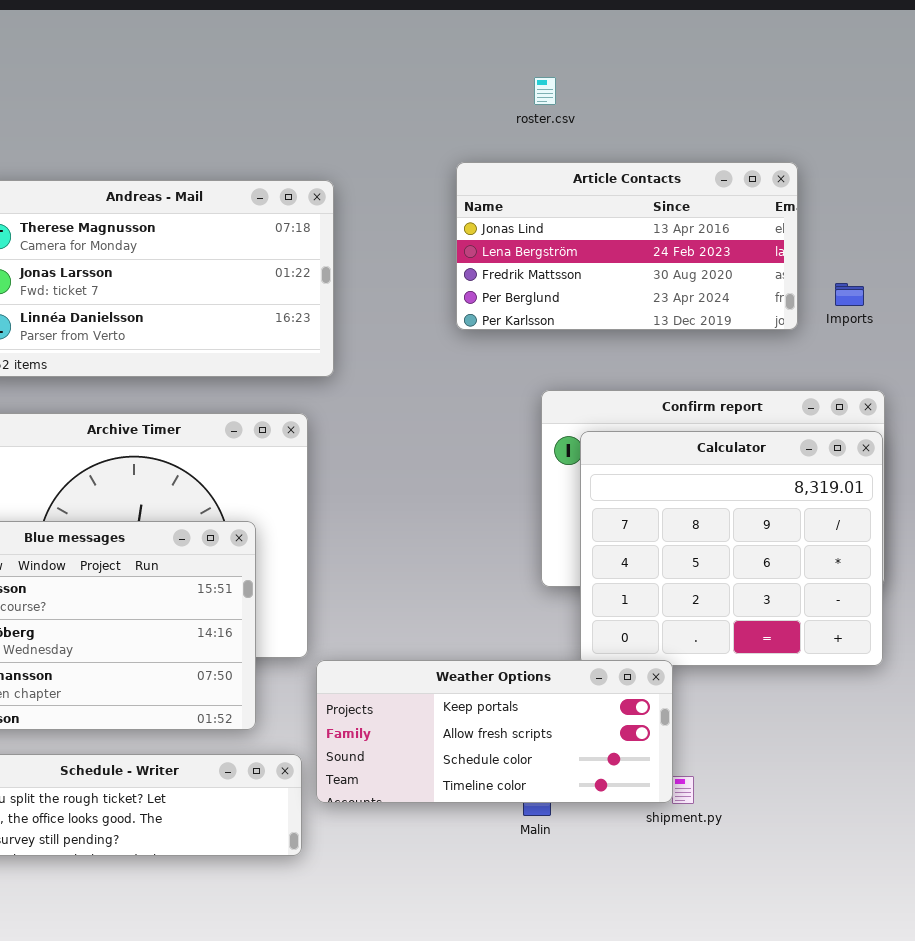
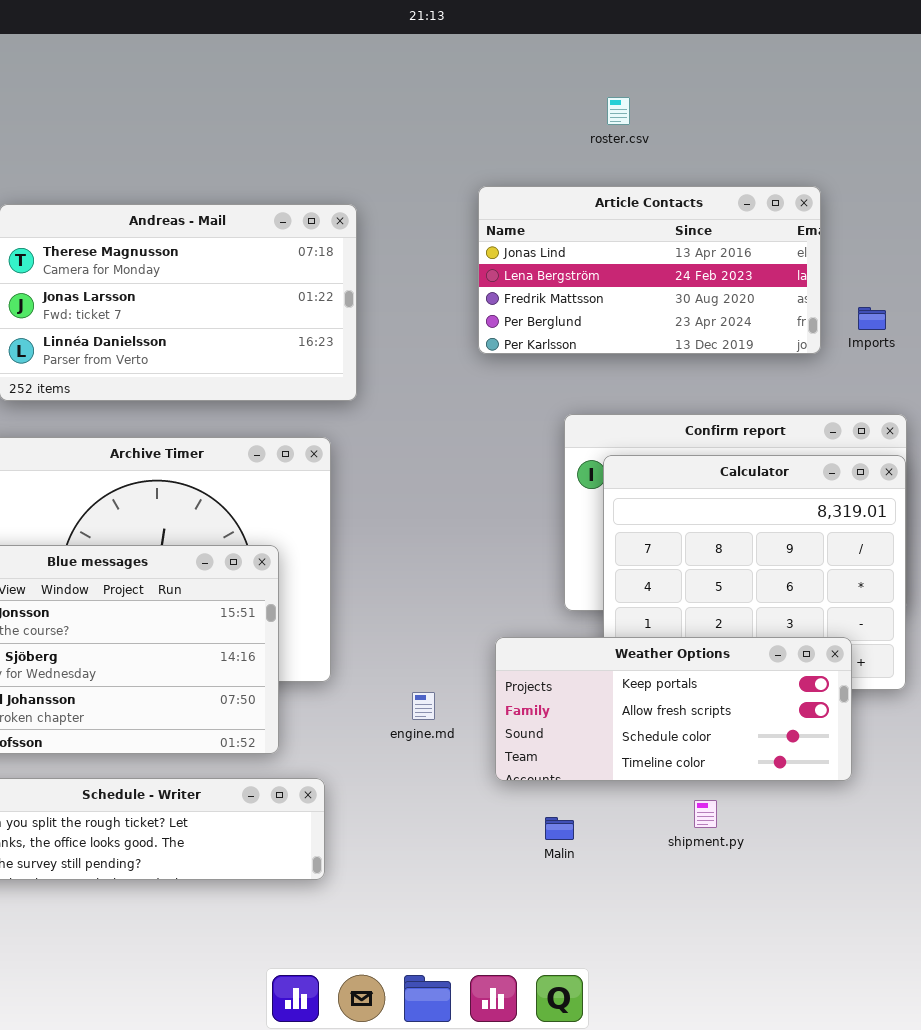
roster.csv: [534,77,556,105] -> [607,97,630,125], moved
Weather Options: [316,660,673,803] -> [495,637,852,781], moved

